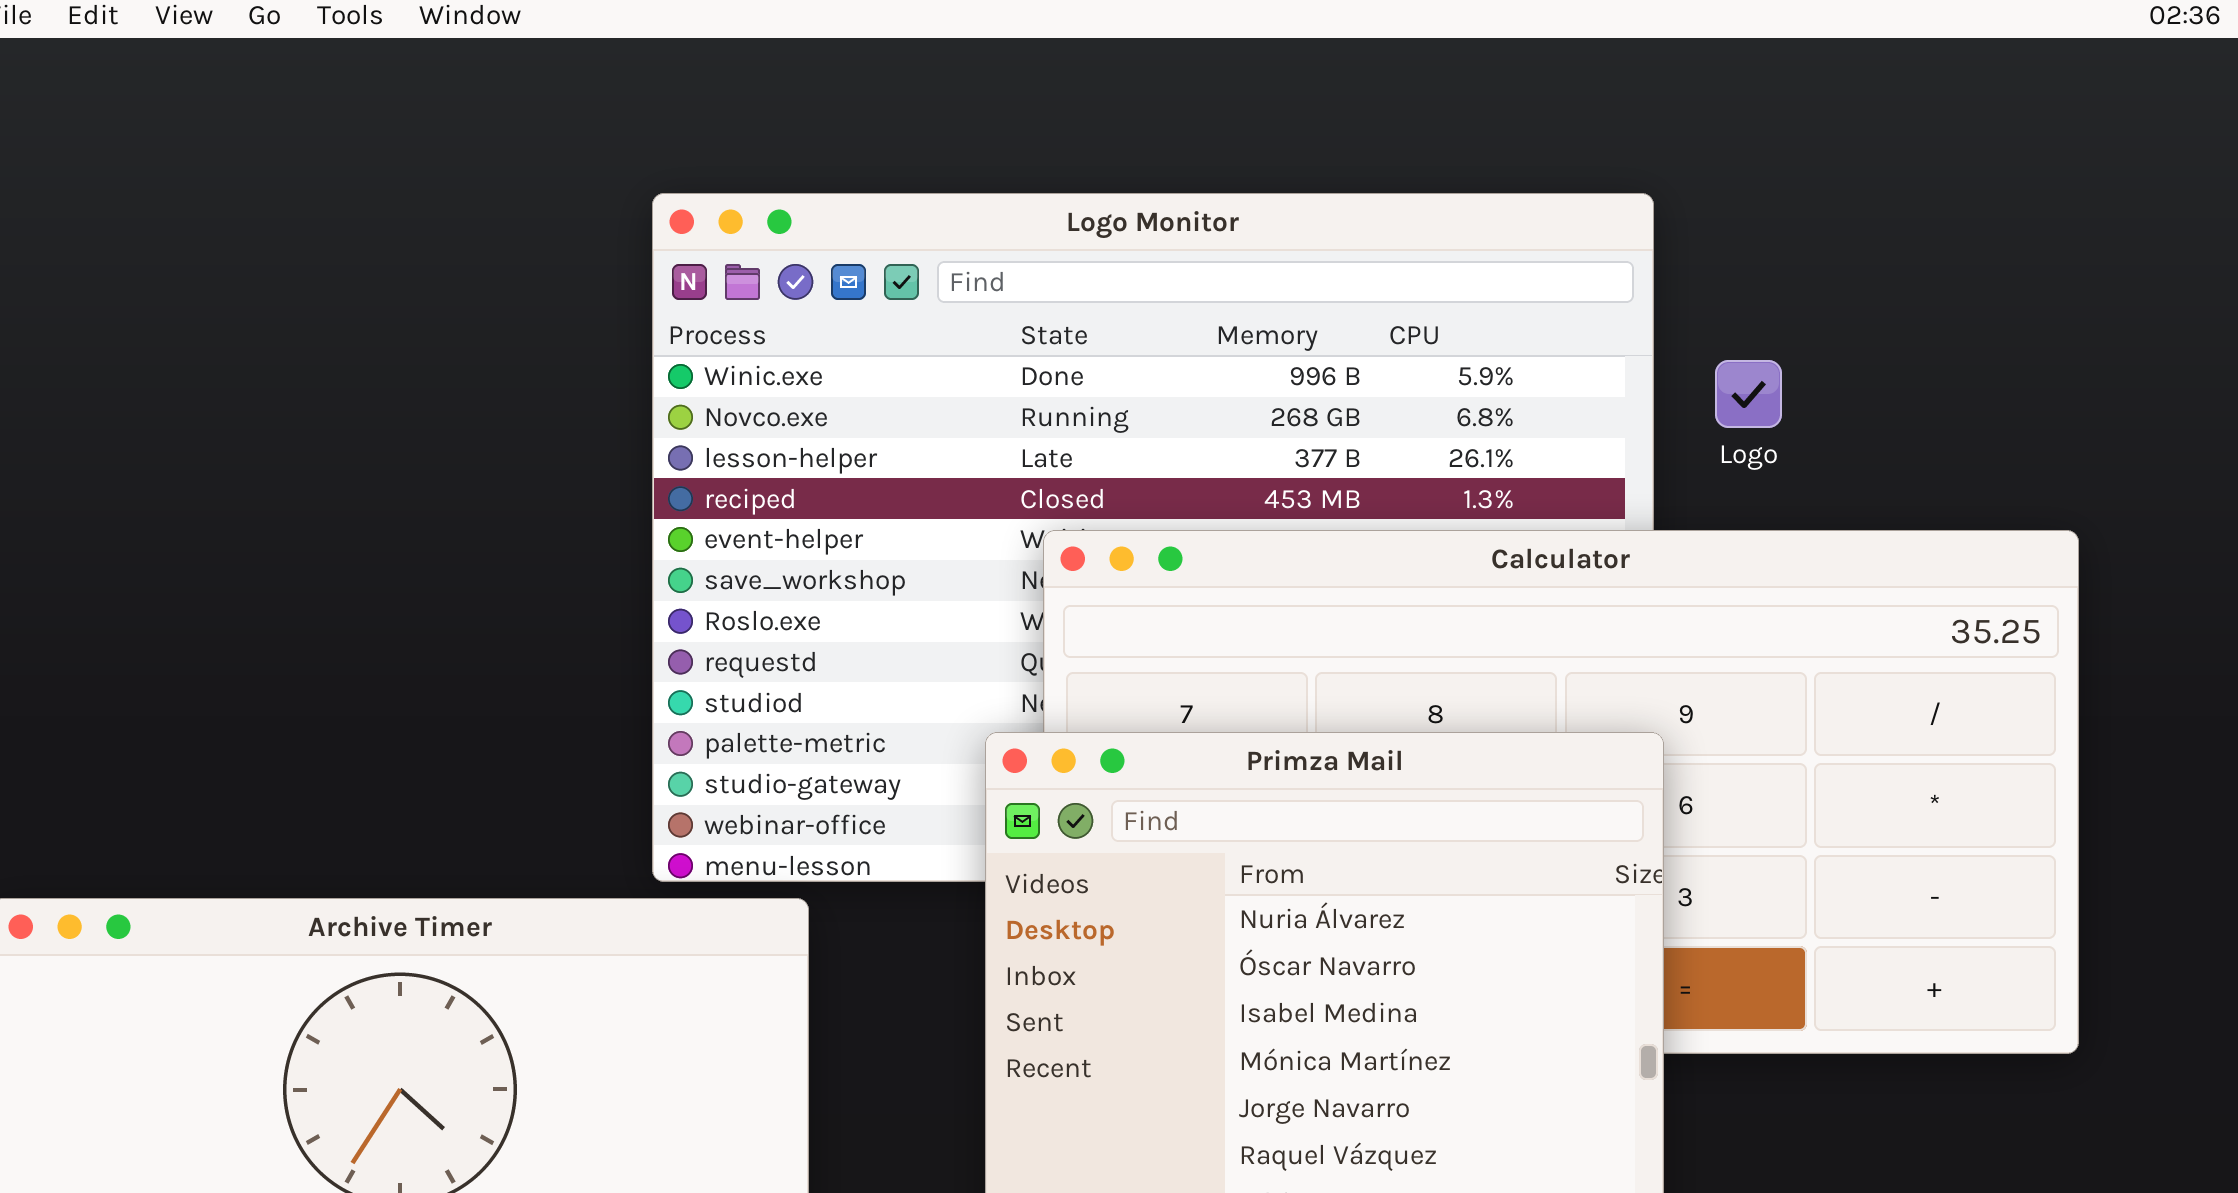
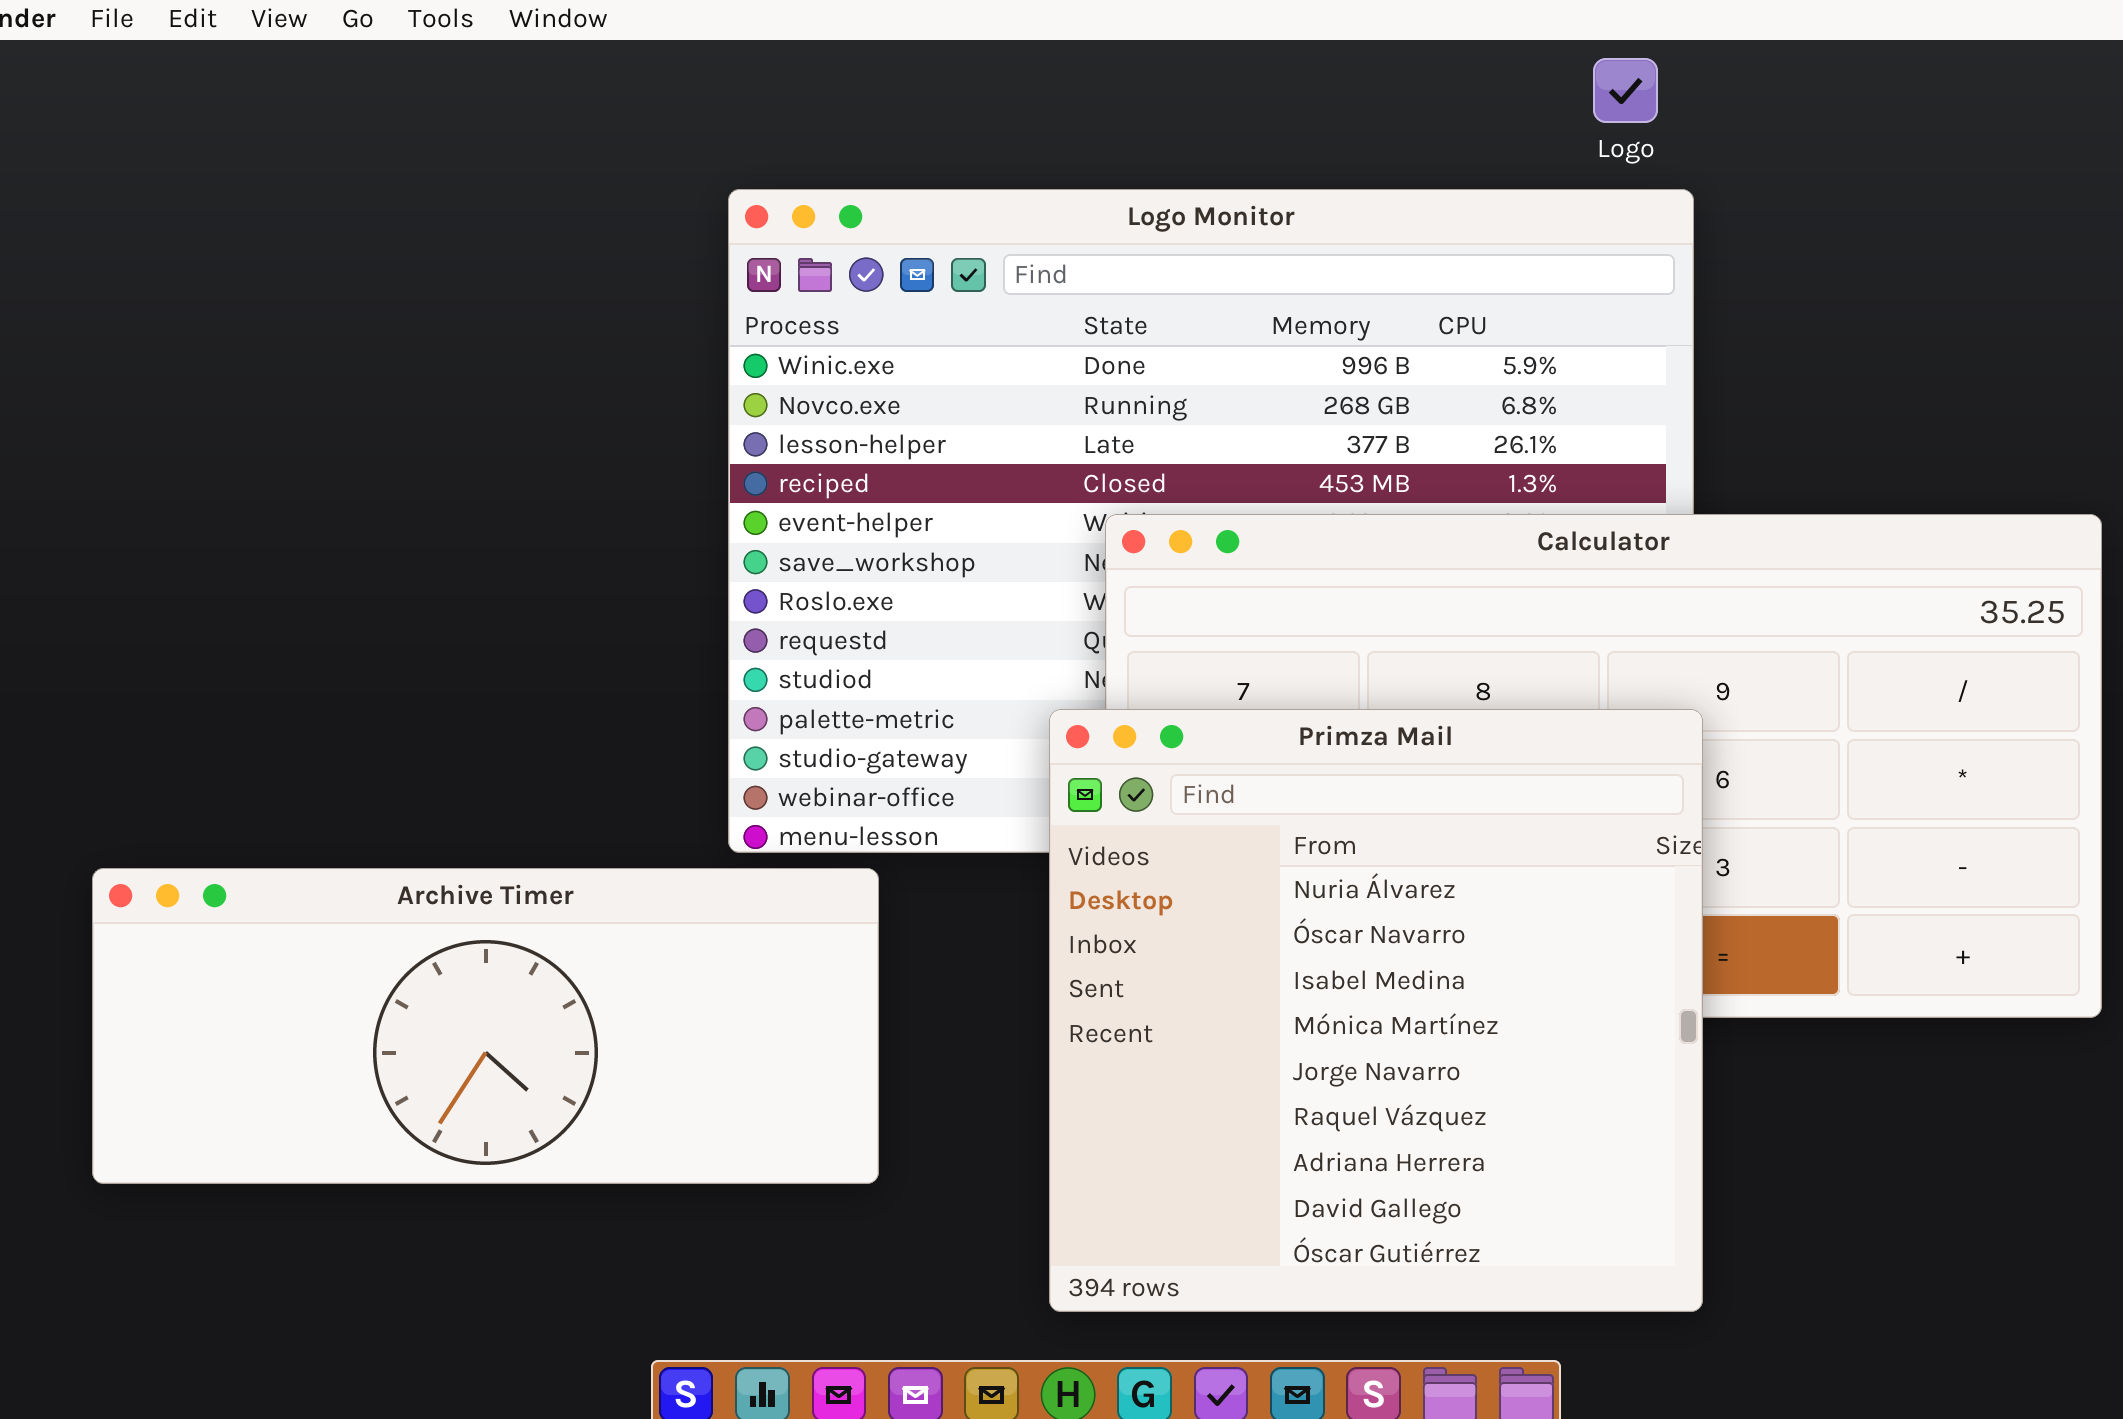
Logo: [1715,360,1782,428] -> [1593,58,1658,123], moved

